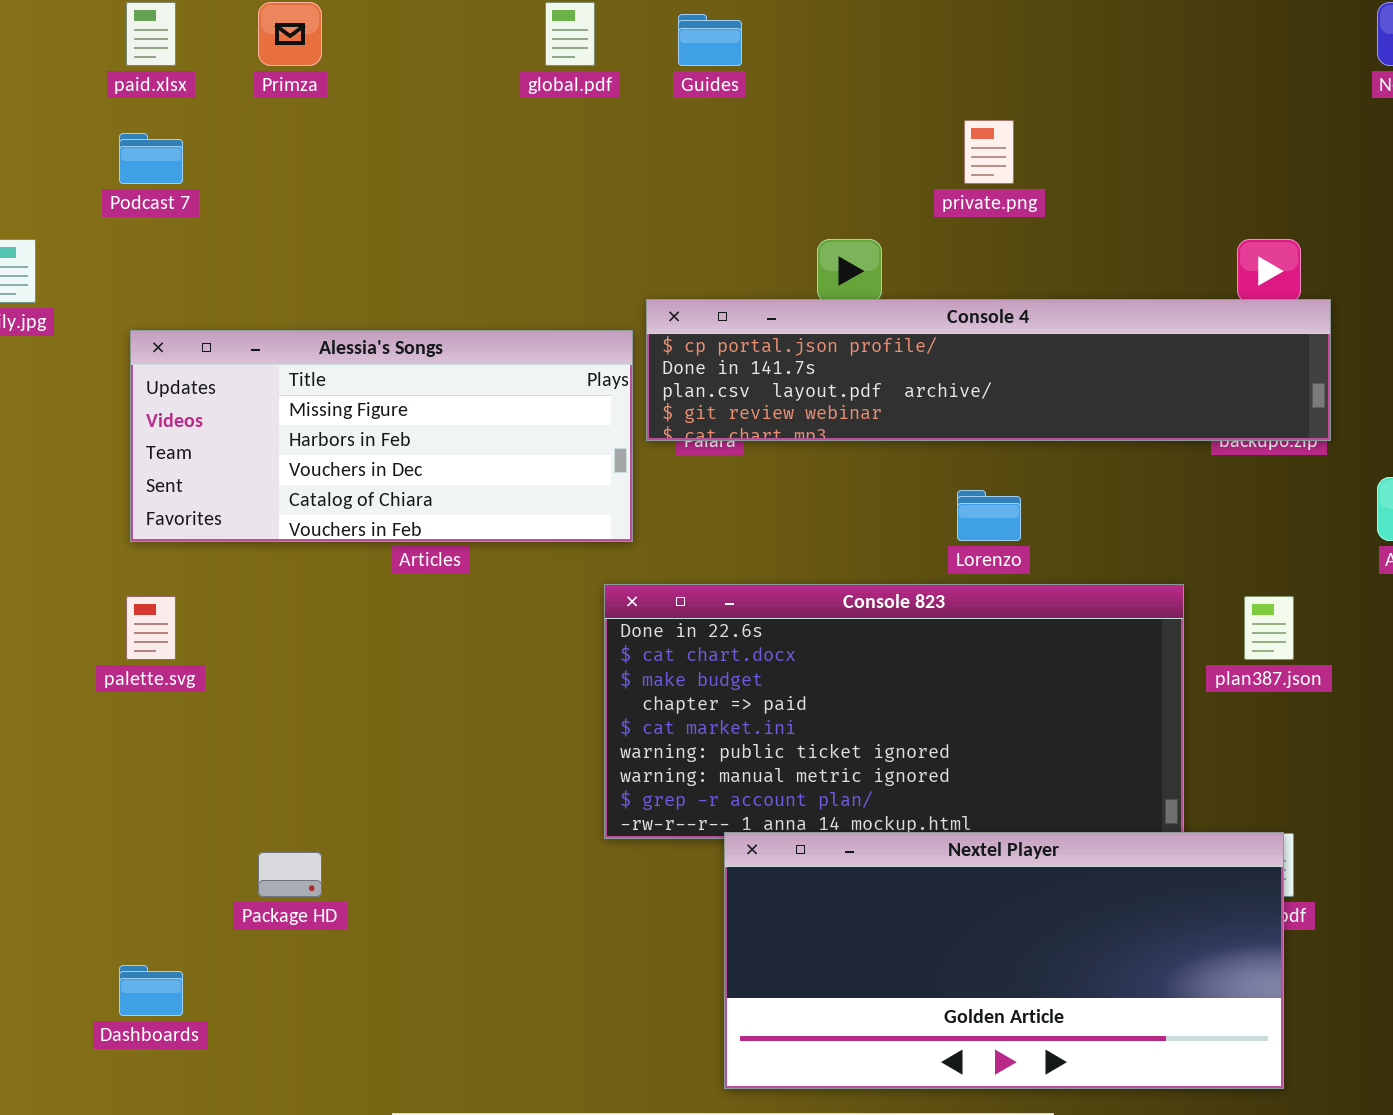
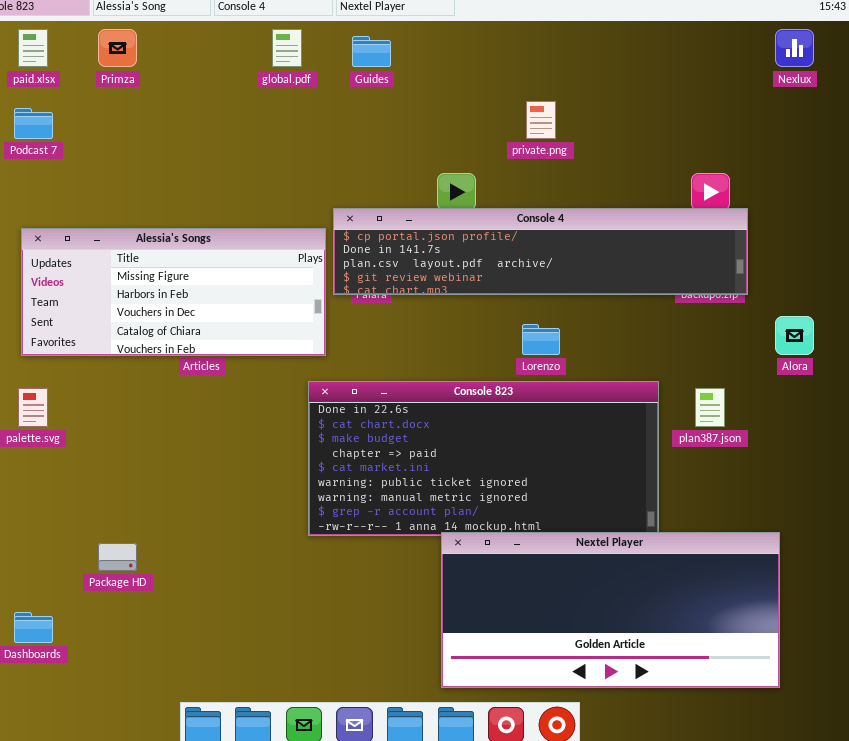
Nextel Player: [724,832,1284,1089] -> [441,532,780,688], moved

